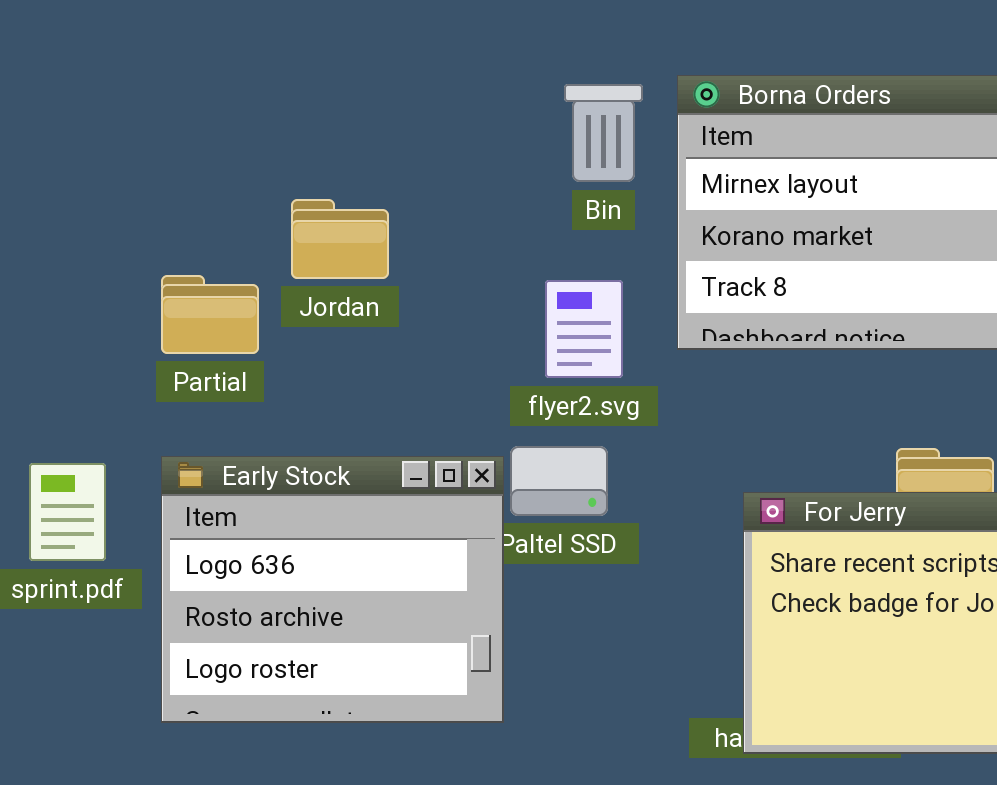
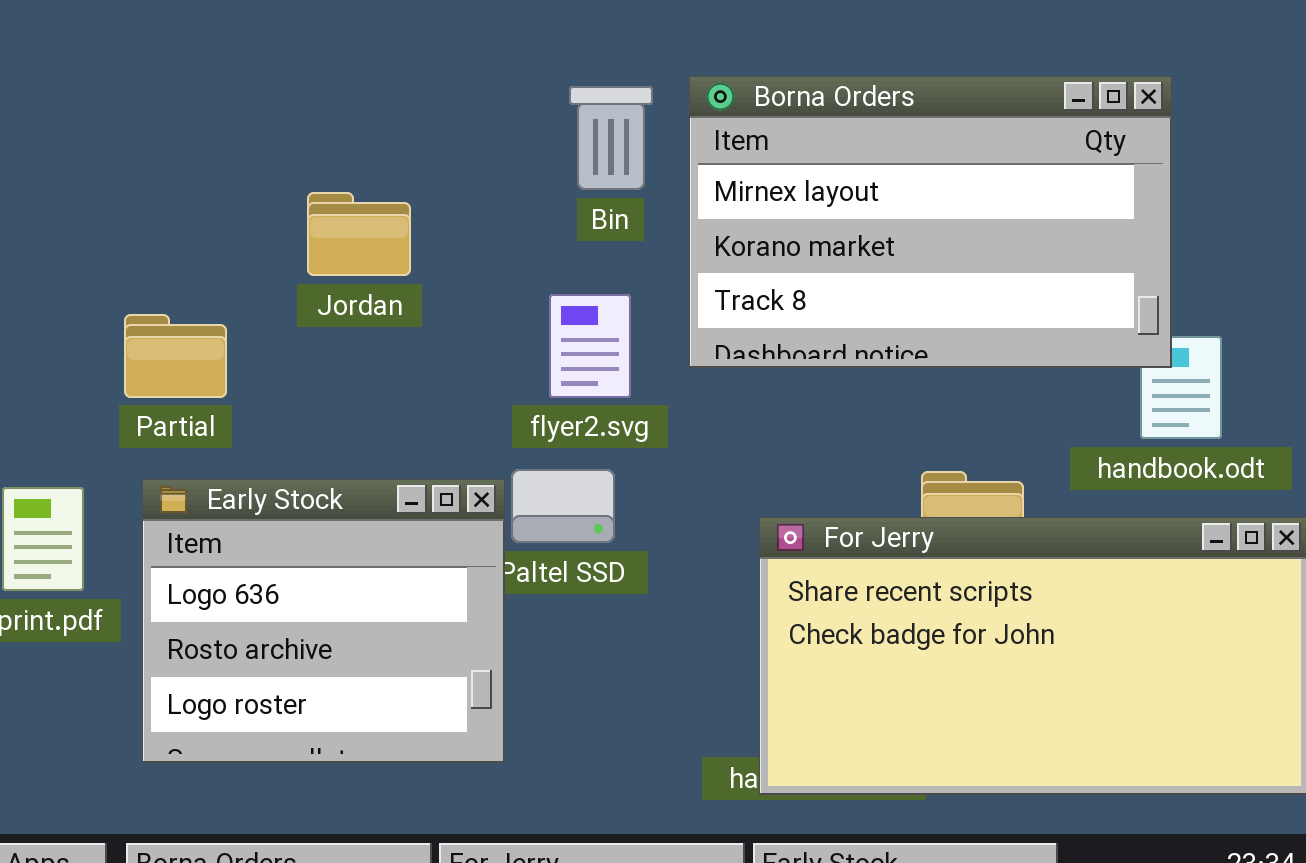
Jordan: [291,199,389,279] -> [307,192,411,276], moved
Partial: [161,275,259,354] -> [124,314,227,398], moved

